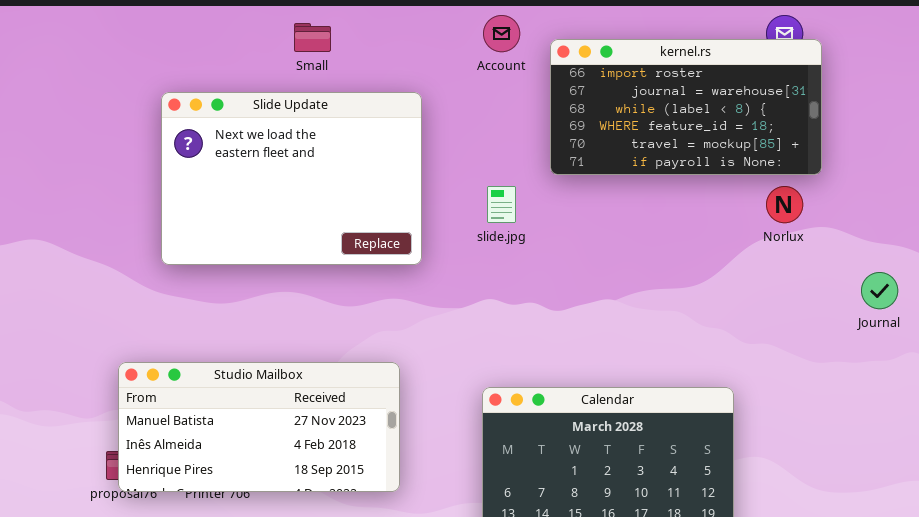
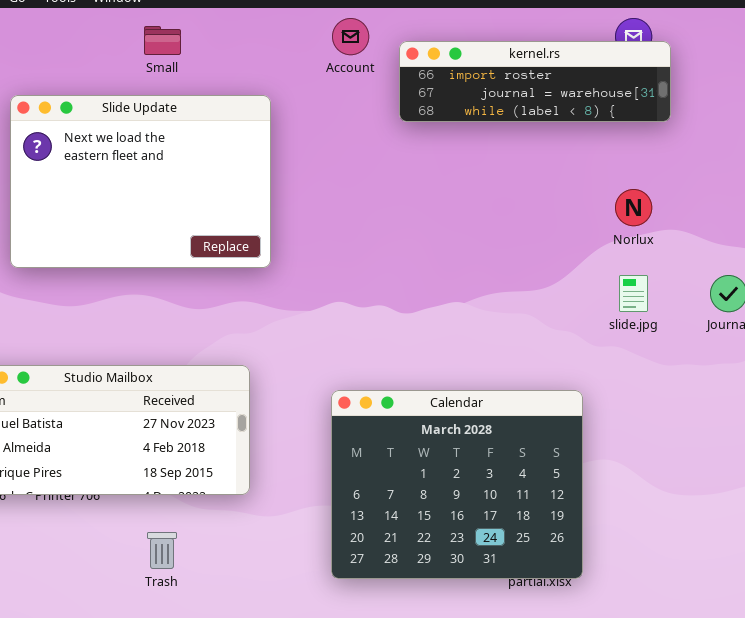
kernel.rs: [550,39,822,175] -> [399,41,671,122], resized
slide.jpg: [487,186,516,223] -> [619,275,648,312], moved

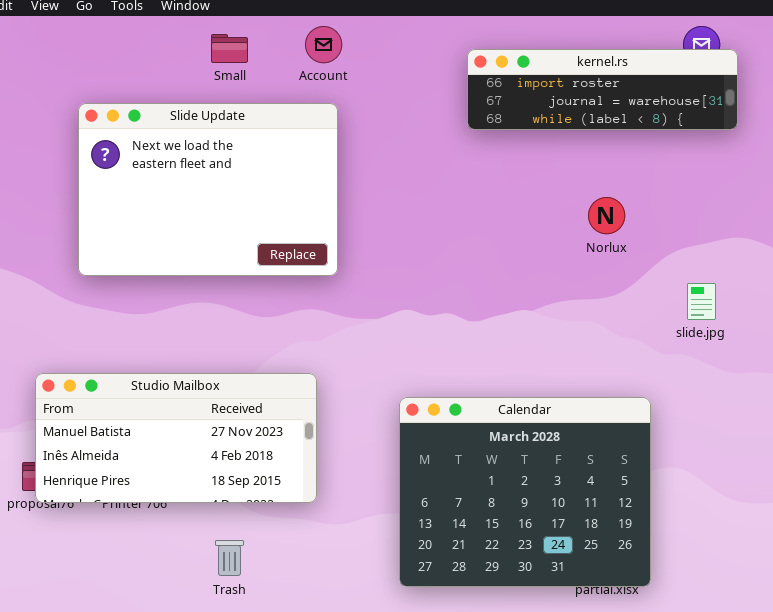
Account: [332,18,369,55] -> [305,26,342,63], moved
Norlux: [615,189,652,226] -> [588,197,625,234], moved

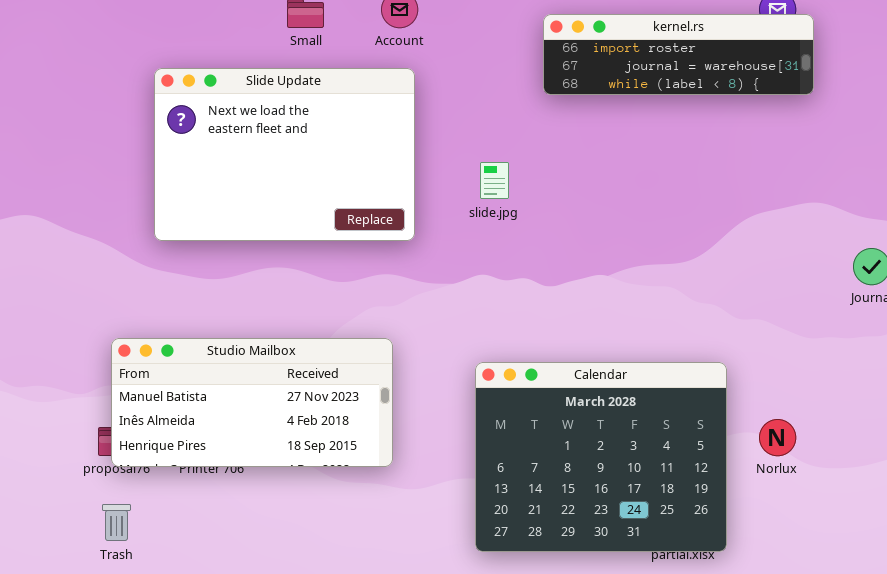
Norlux: [588,197,625,234] -> [759,419,796,456], moved
slide.jpg: [687,283,716,320] -> [480,162,509,199], moved
Trash: [215,540,244,576] -> [102,504,131,541], moved

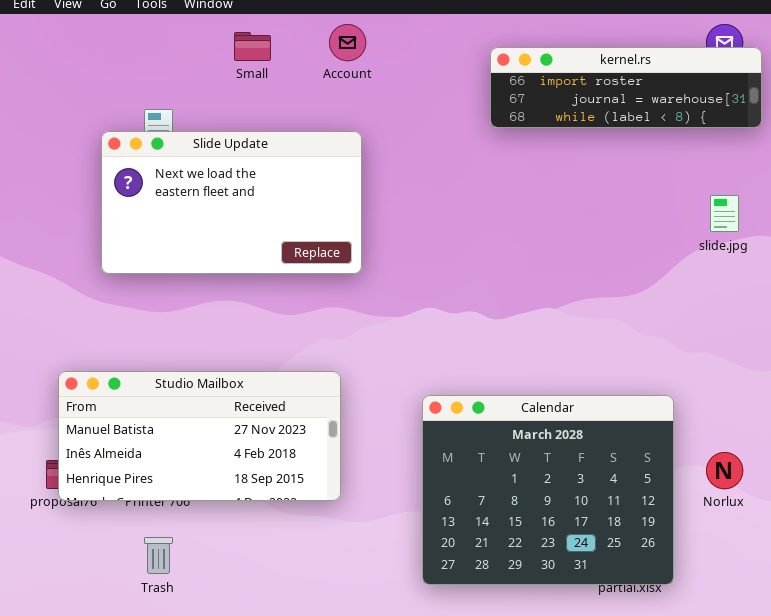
Slide Update: [154,68,415,241] -> [101,131,362,274], resized
slide.jpg: [480,162,509,199] -> [710,195,739,232], moved
Trash: [102,504,131,541] -> [144,537,173,574], moved

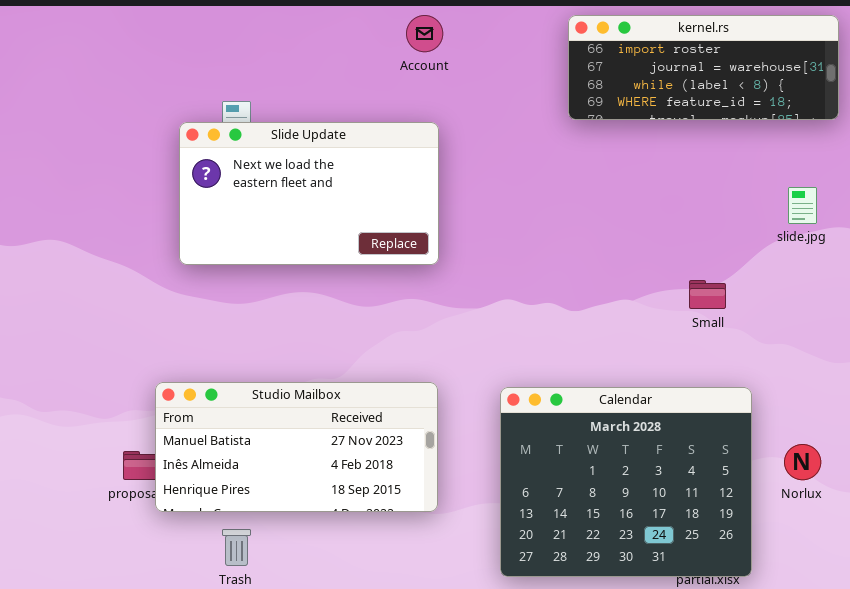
Small: [234,32,271,61] -> [689,280,726,309], moved
kernel.rs: [490,47,762,128] -> [568,15,839,120], resized
Studio Mailbox: [58,371,341,501] -> [155,382,438,512], moved

